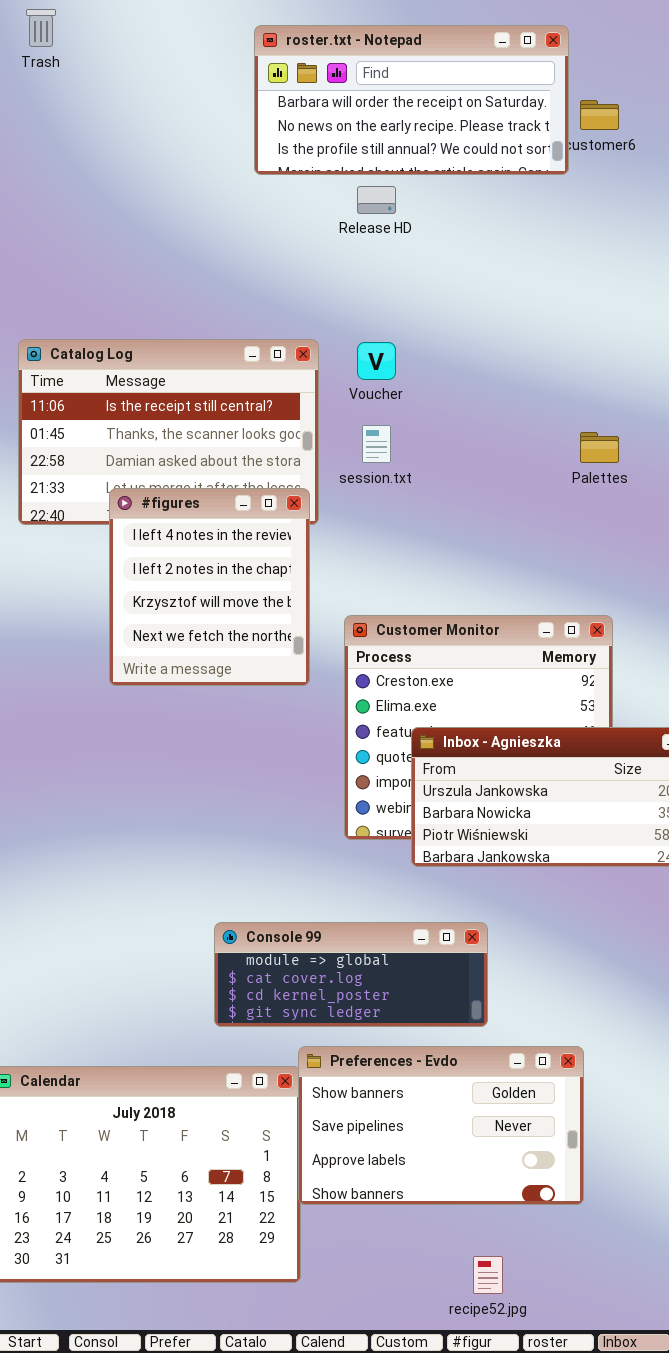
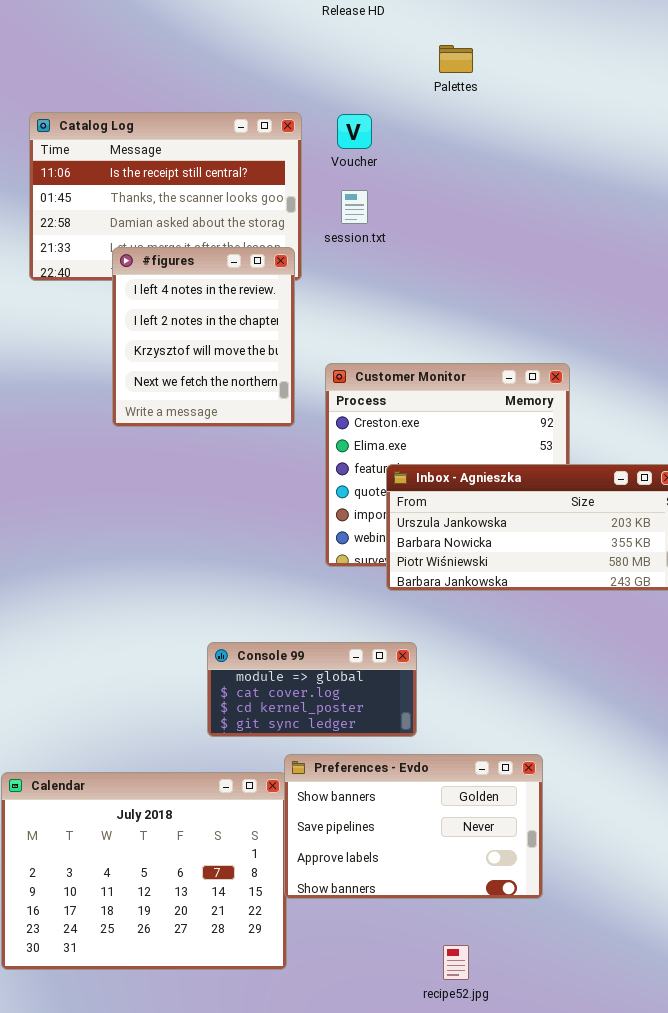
Palettes: [580,432,619,463] -> [439,45,473,73], moved
Console 99: [214,922,488,1027] -> [207,642,417,737], resized

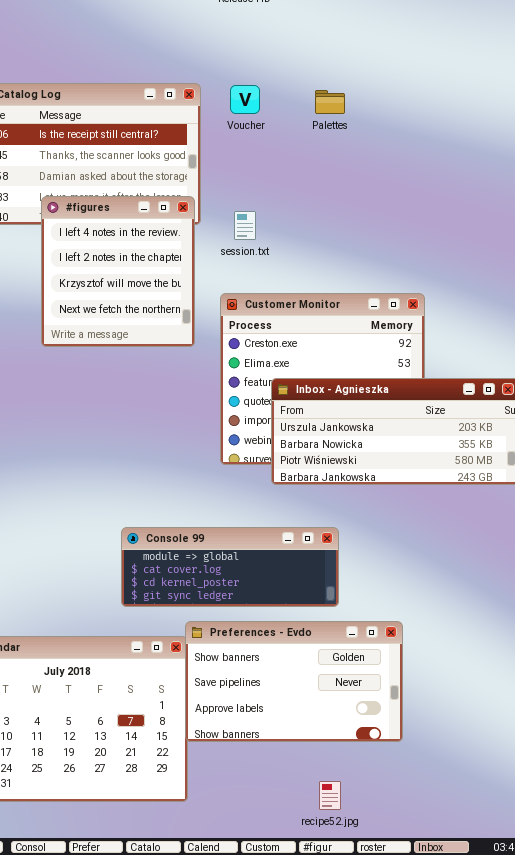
Palettes: [439,45,473,73] -> [315,90,345,114], moved
session.txt: [341,190,368,224] -> [234,211,256,240], moved
Console 99: [207,642,417,737] -> [121,527,339,607], resized

